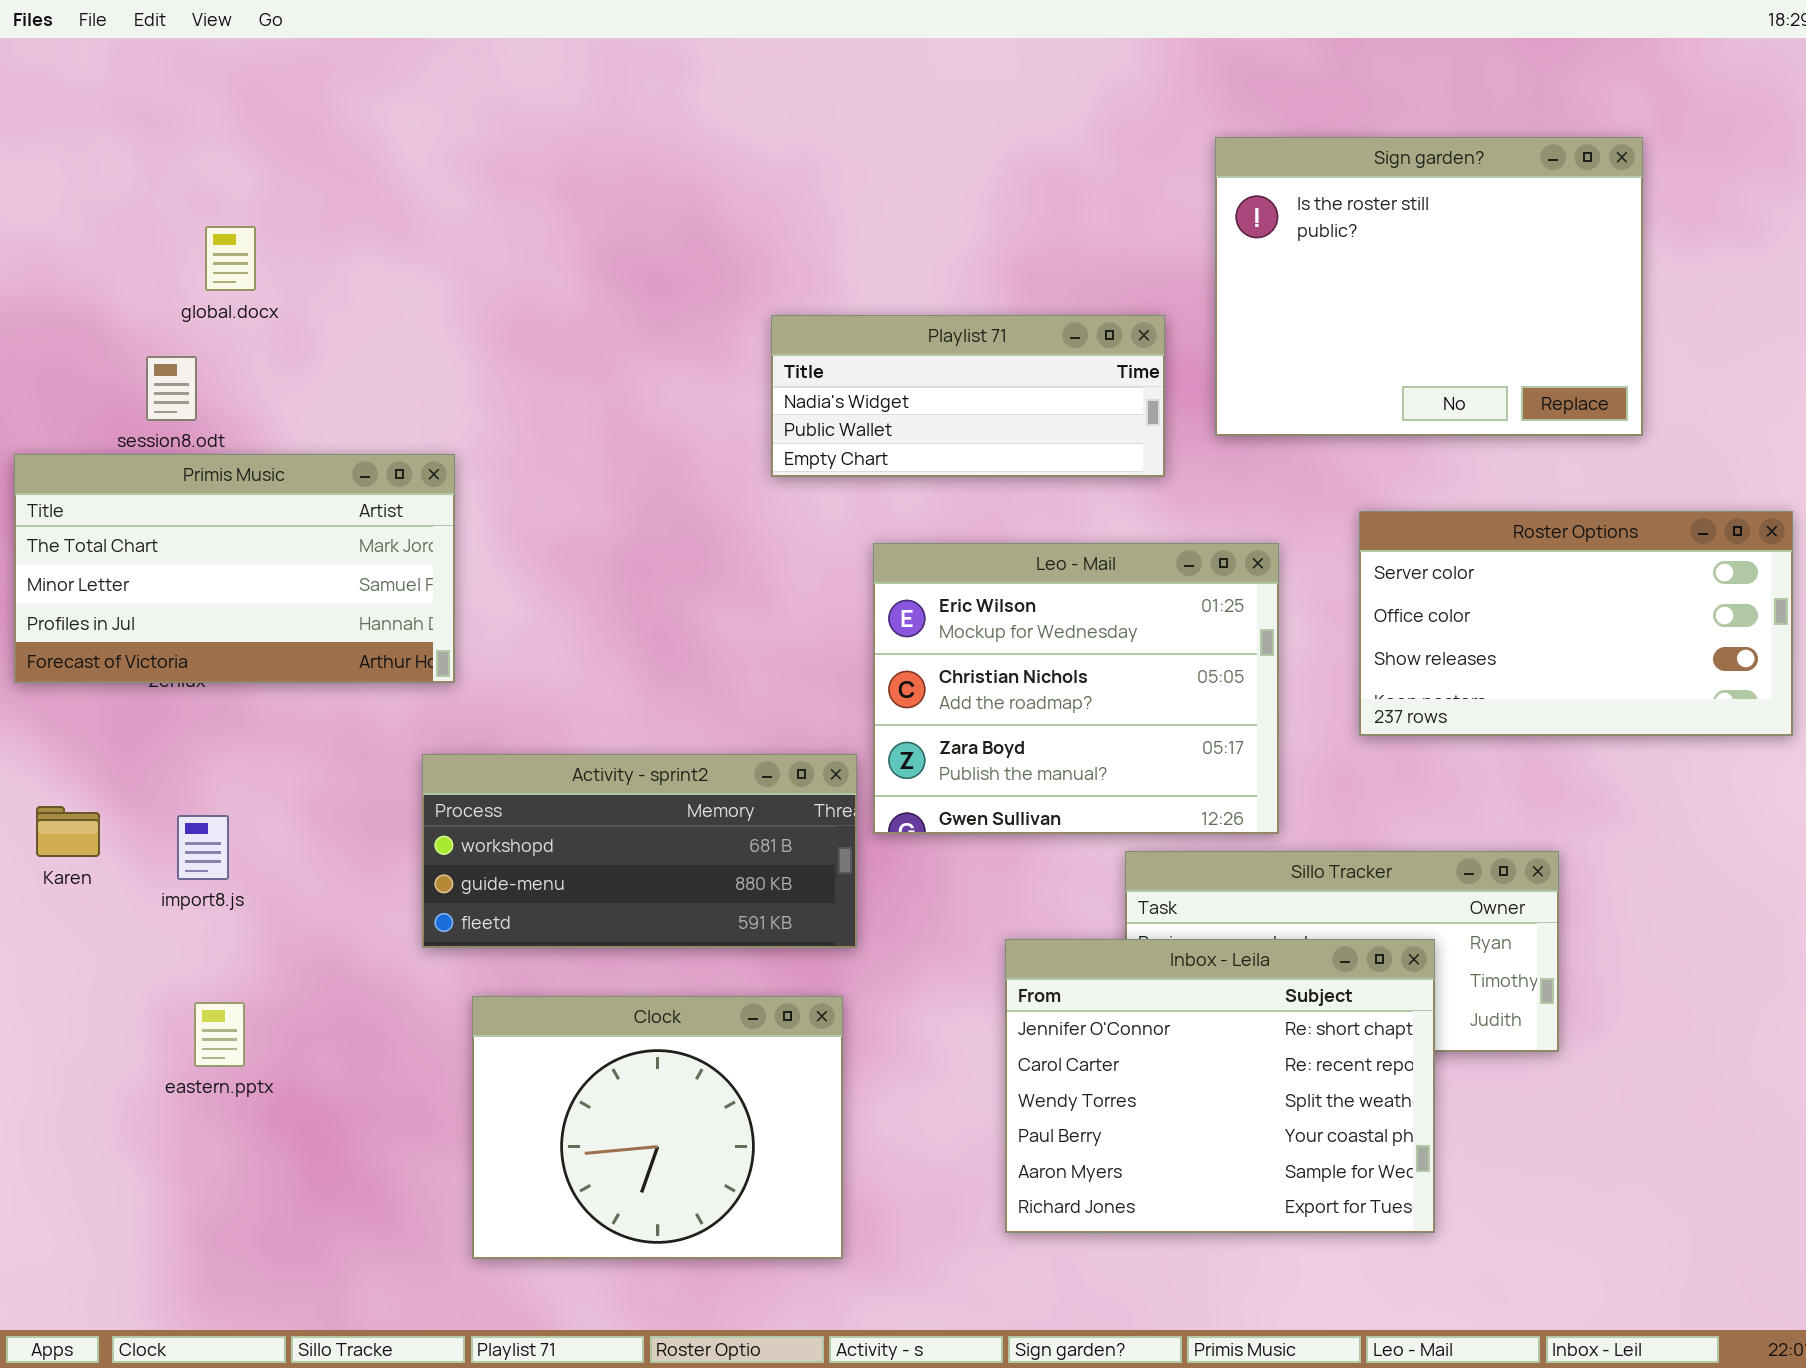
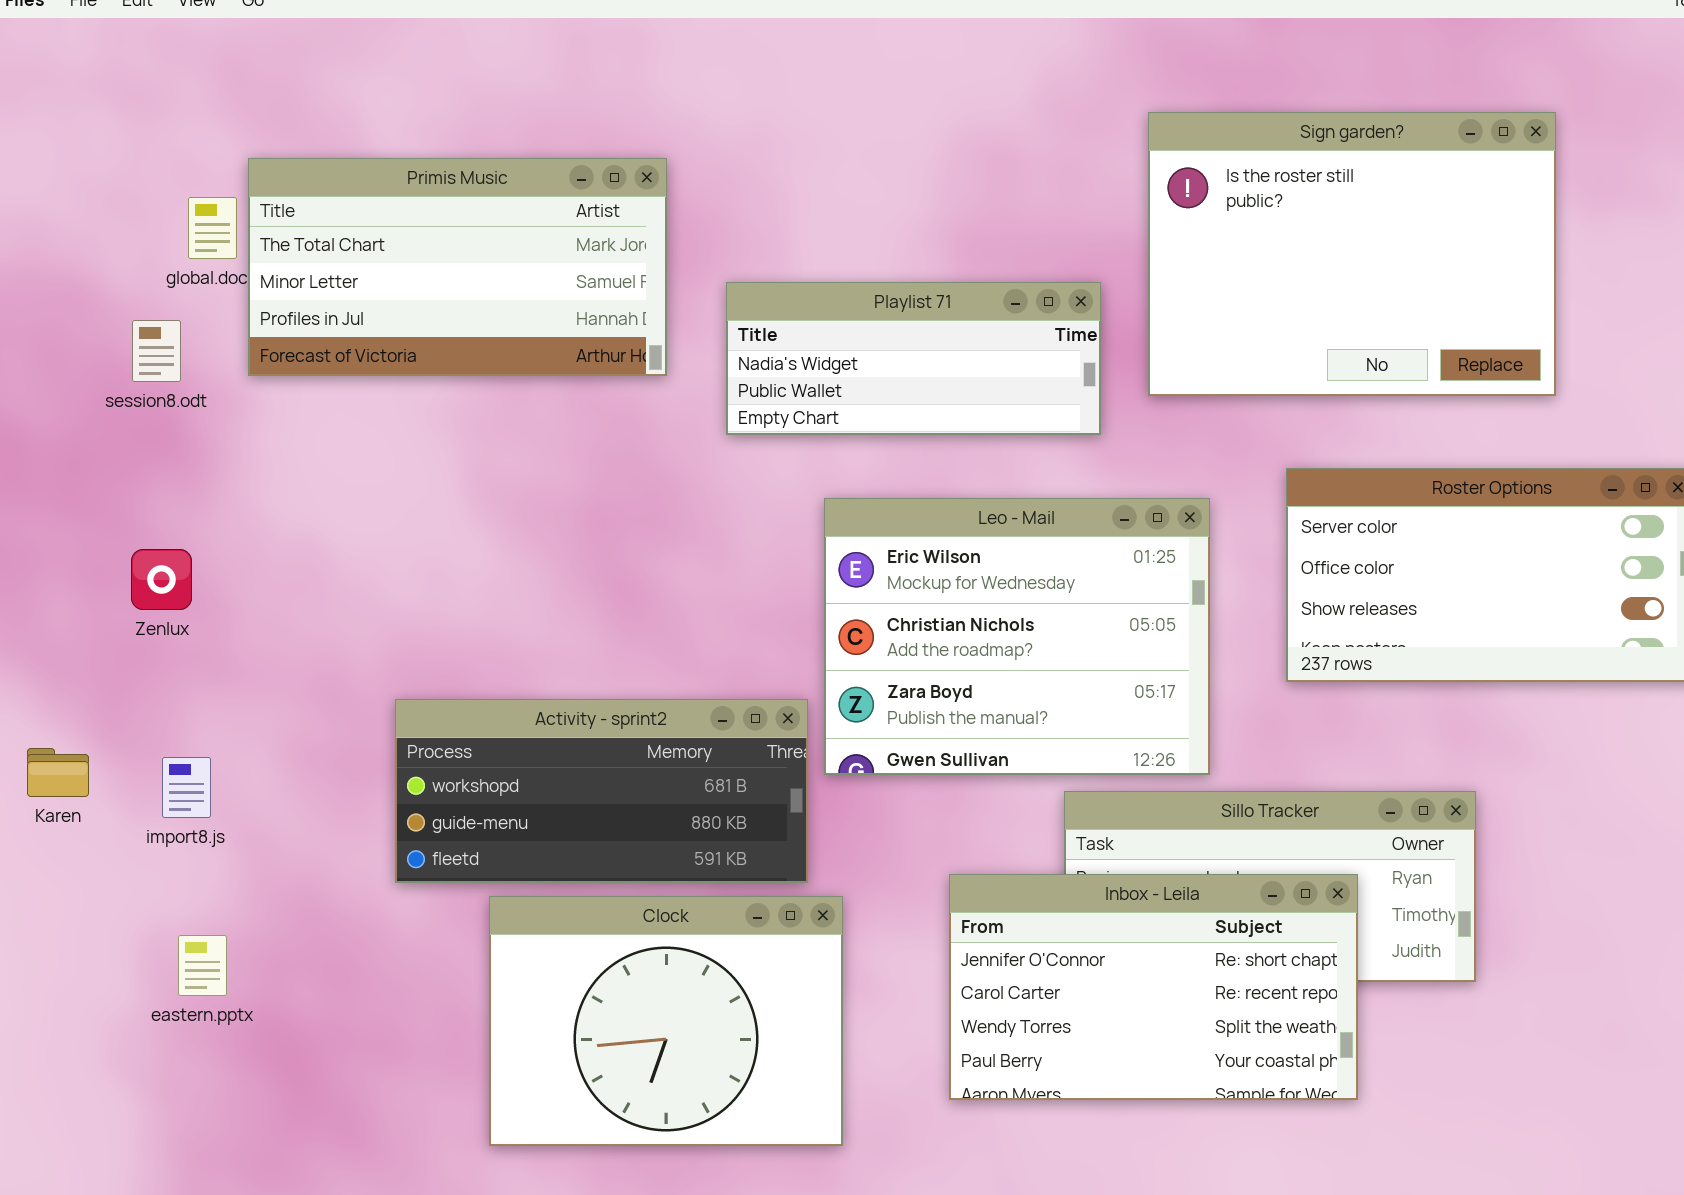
Primis Music: [14,454,455,683] -> [248,158,667,376], moved
Inbox - Leila: [1005,939,1435,1233] -> [949,874,1358,1100], resized
Clock: [472,996,843,1259] -> [489,896,843,1146], moved

